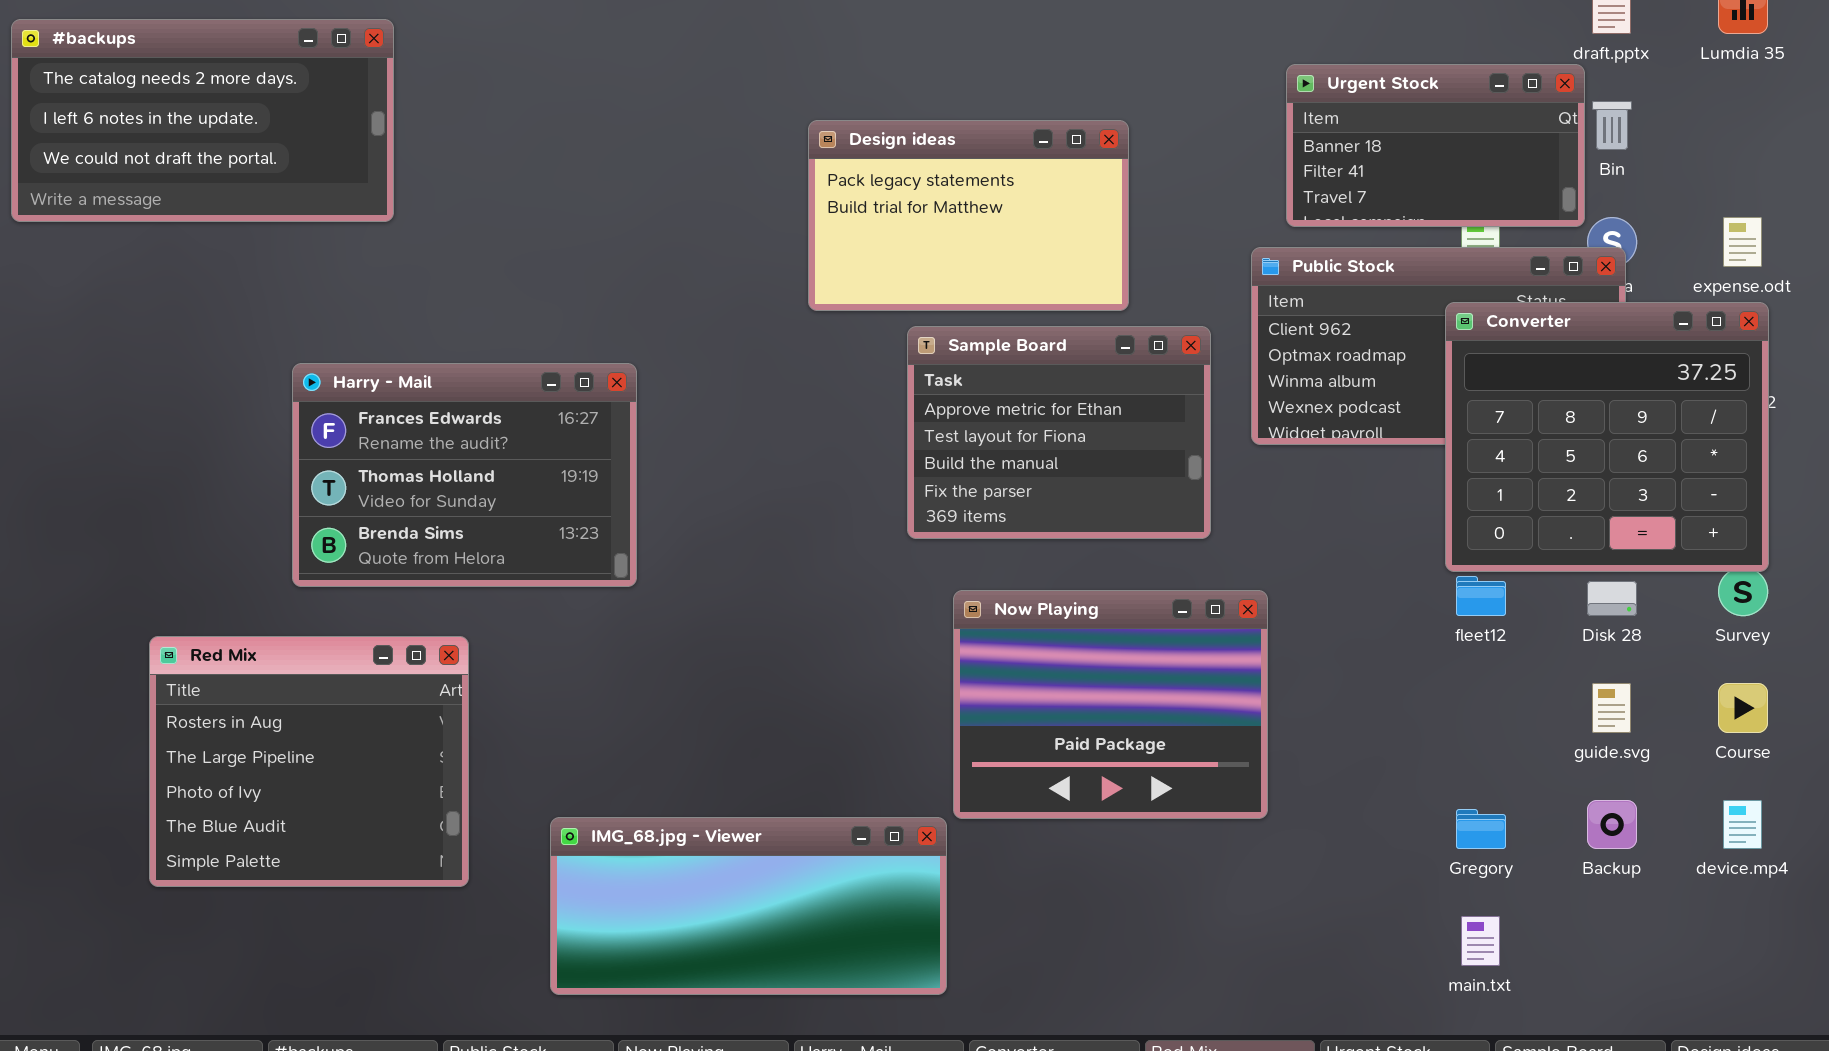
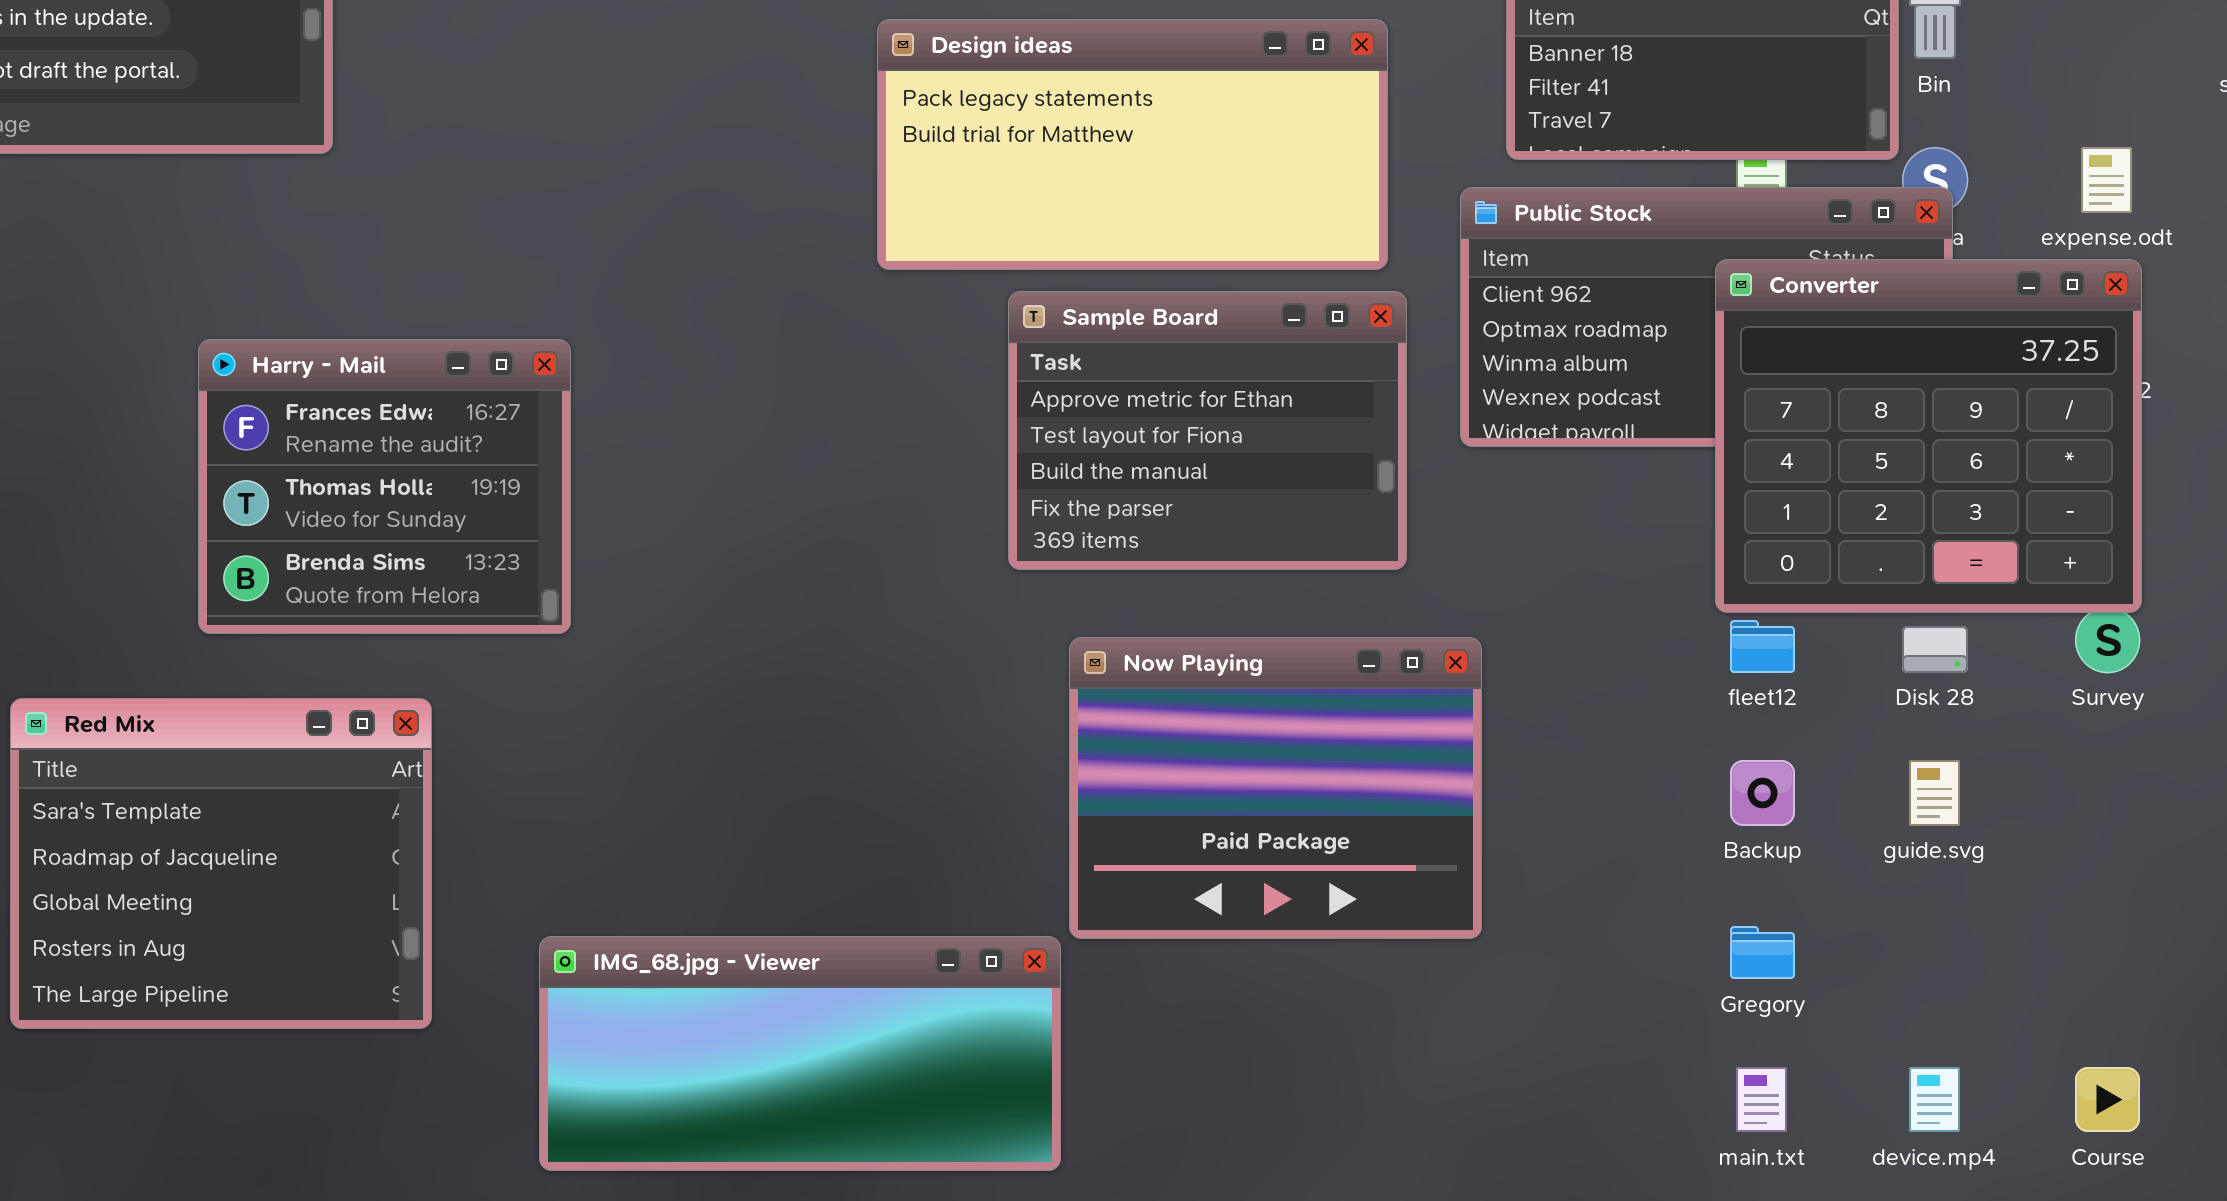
Design ideas: [808,120,1129,311] -> [877,19,1388,270], resized
Harry - Mail: [292,363,637,587] -> [198,339,571,634], resized
Red Mix: [149,636,469,887] -> [10,698,432,1029], scrolled up 3 rows
Course: [1718,683,1768,733] -> [2075,1067,2140,1132], moved
Backup: [1587,800,1637,849] -> [1730,760,1795,826], moved
device.mp4: [1723,800,1762,849] -> [1909,1067,1960,1132], moved

